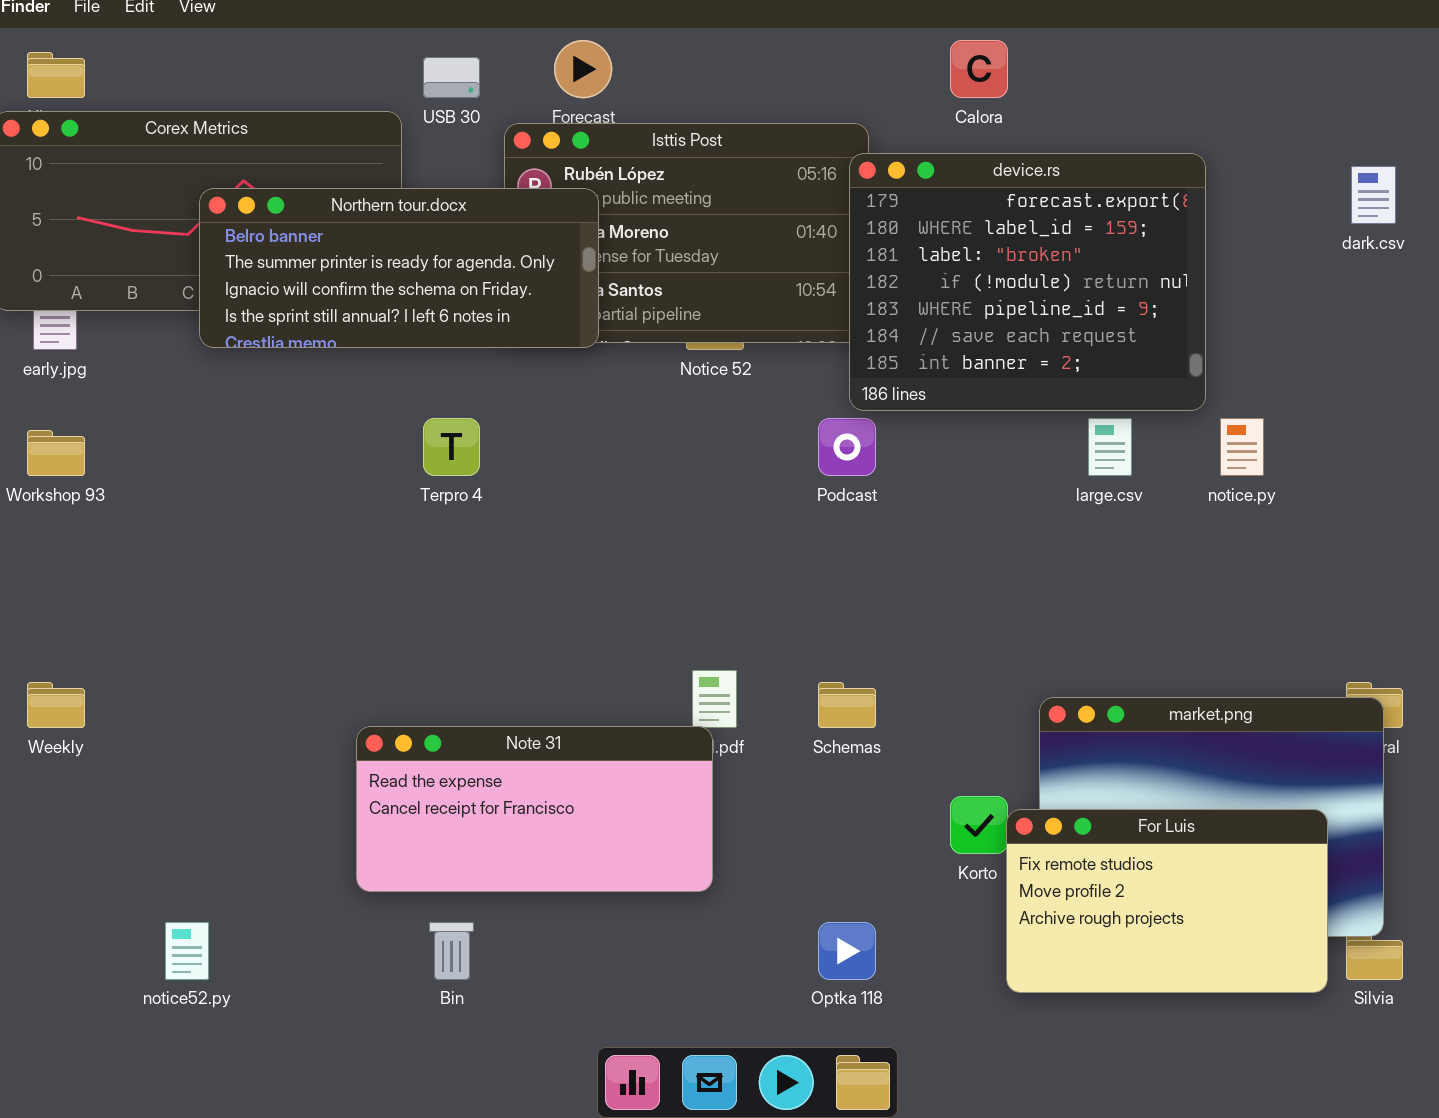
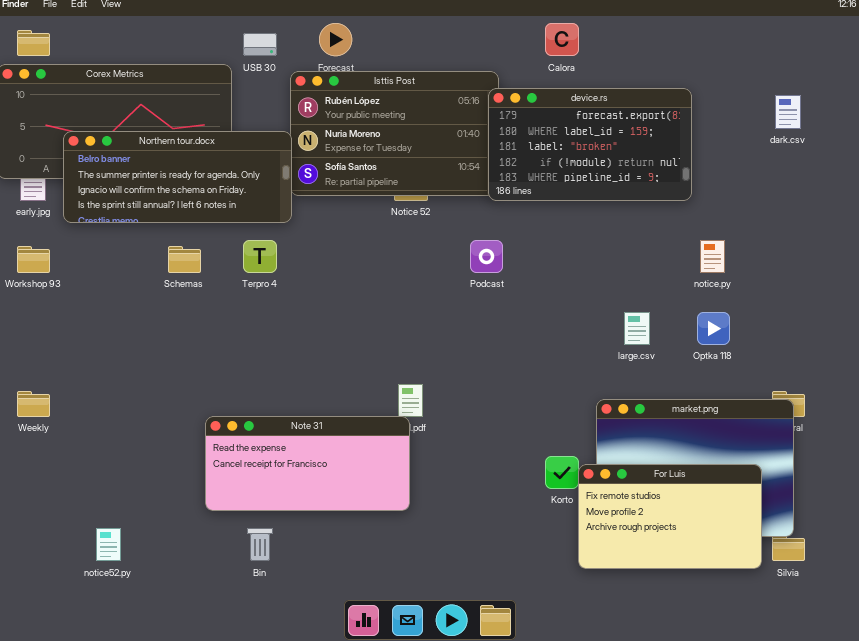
device.rs: [849,153,1206,411] -> [488,88,692,201], resized
Northern tour.docx: [199,188,599,348] -> [63,131,292,223], moved
large.csv: [1088,418,1132,476] -> [624,312,650,345], moved
Schemas: [818,682,876,728] -> [168,246,201,273], moved
Optka 118: [818,922,876,980] -> [697,312,730,345], moved

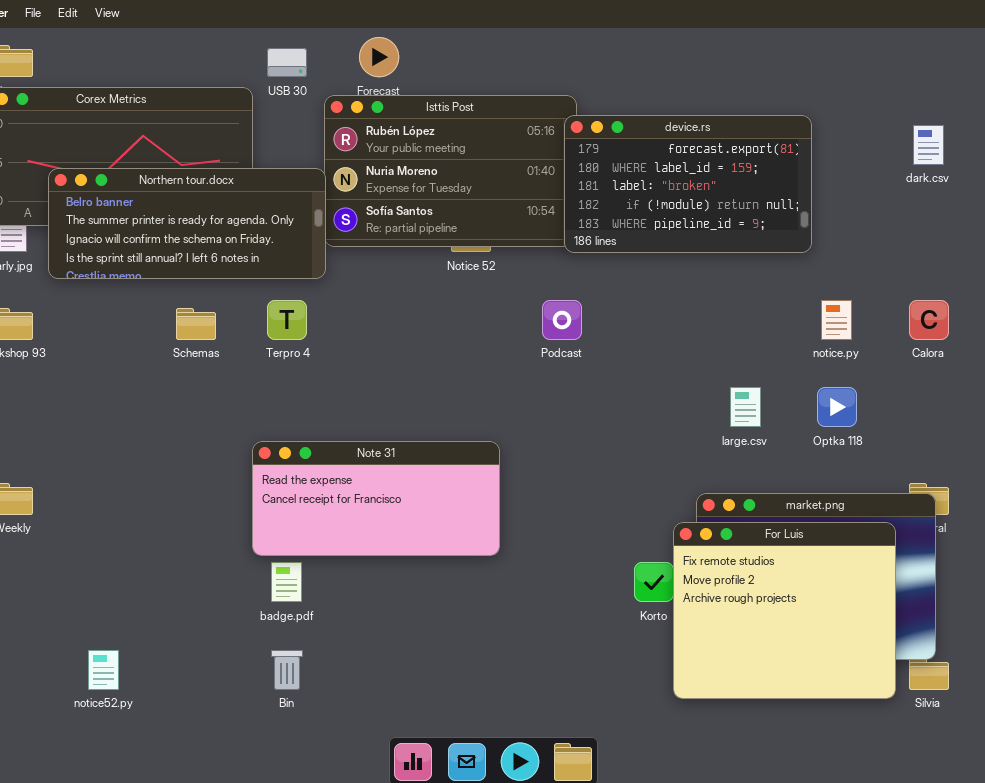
Calora: [545,23,579,56] -> [909,300,949,340], moved
Note 31: [205,416,410,511] -> [252,441,500,556], moved
For Luis: [578,464,762,569] -> [673,522,896,699], resized

